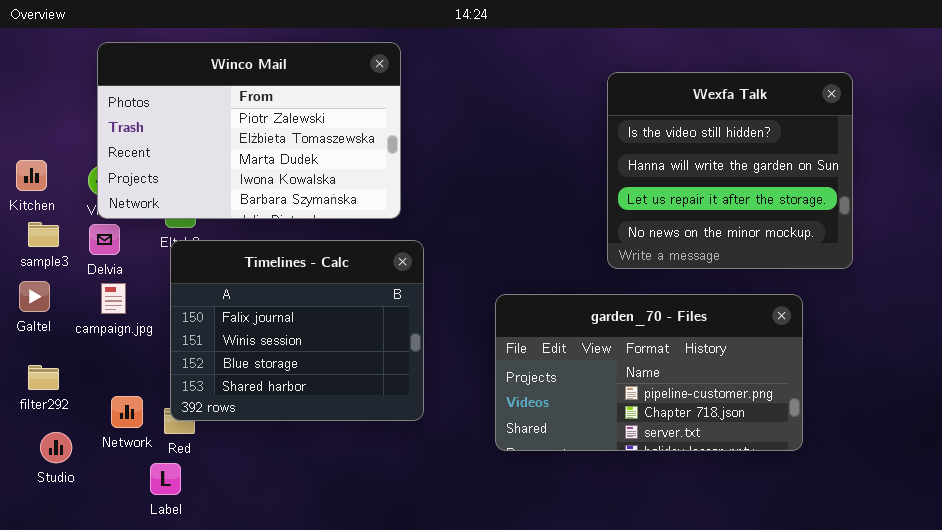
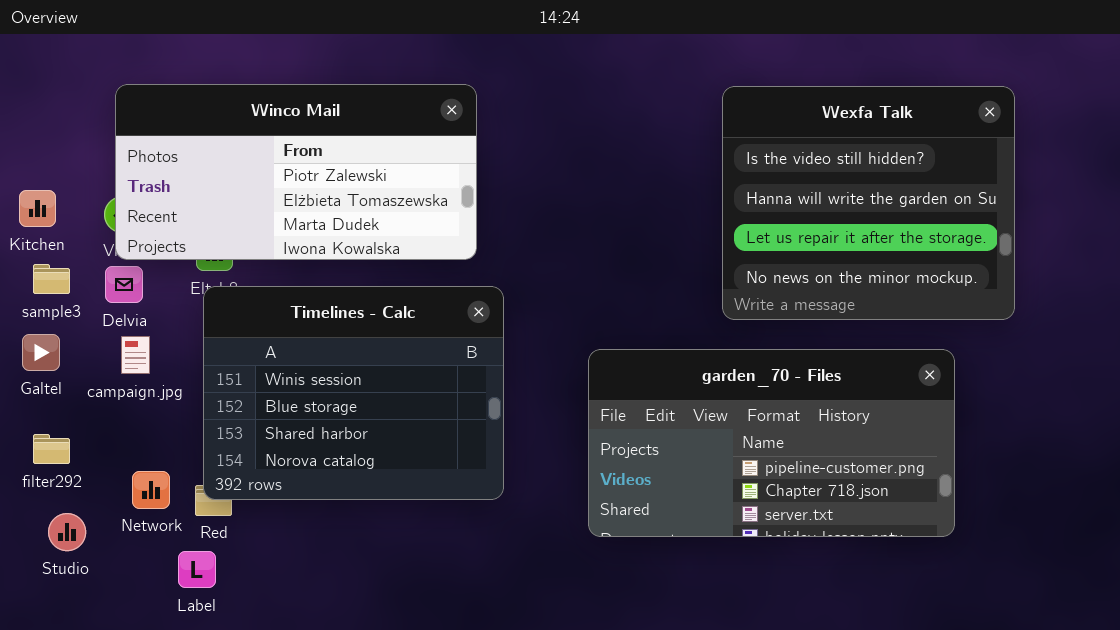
Winco Mail: [97,42,401,219] -> [115,84,477,260], resized
Timelines - Calc: [170,240,424,421] -> [203,286,504,500], scrolled down 1 row

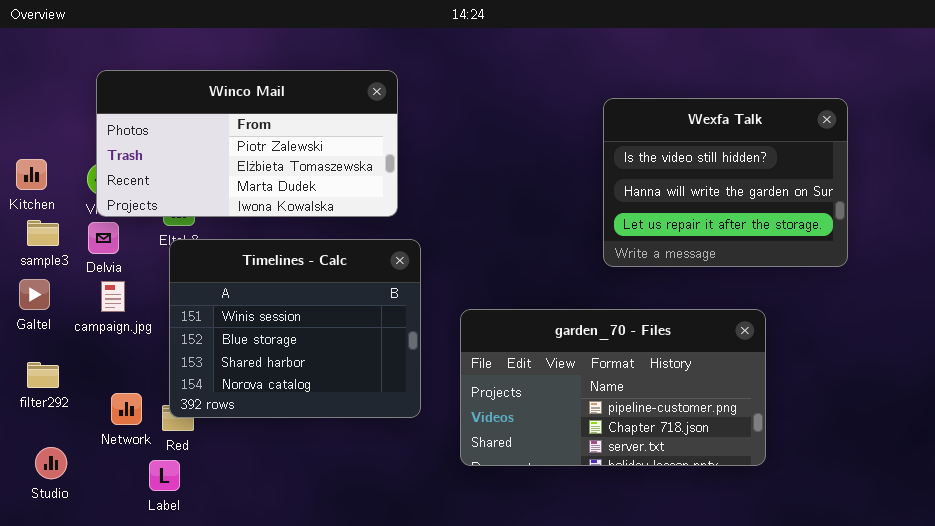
Wexfa Talk: [722,86,1015,320] -> [603,98,848,267], resized
garden_70 - Files: [588,349,955,537] -> [460,309,766,466], moved
Studio: [48,513,86,551] -> [35,447,67,479], moved

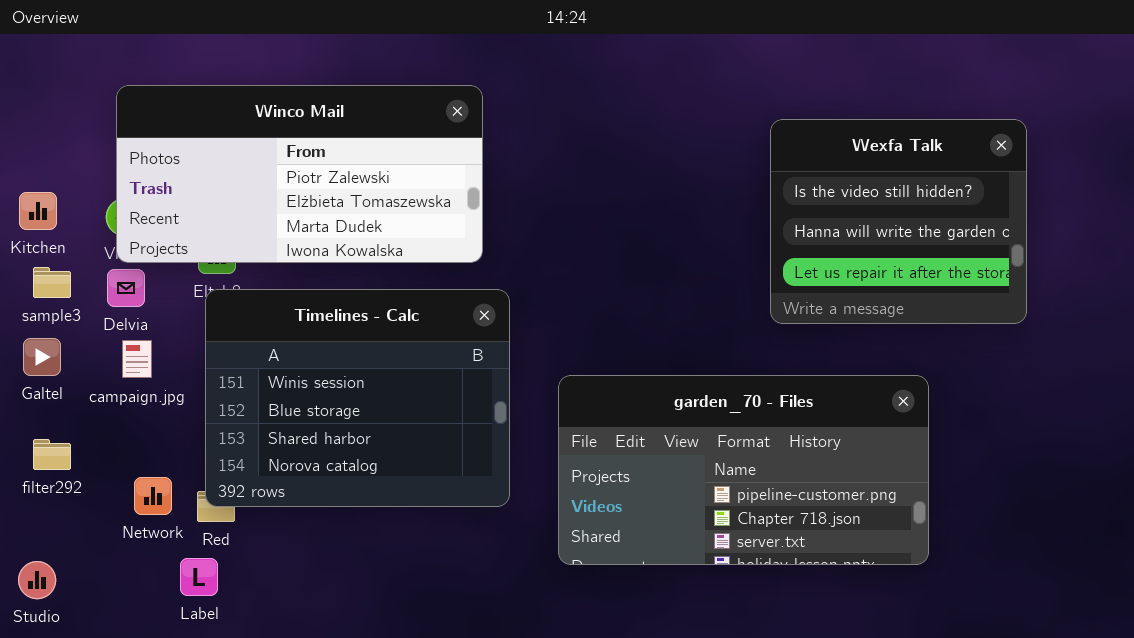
Wexfa Talk: [603,98,848,267] -> [770,119,1027,324], resized
Studio: [35,447,67,479] -> [18,561,56,599], moved

